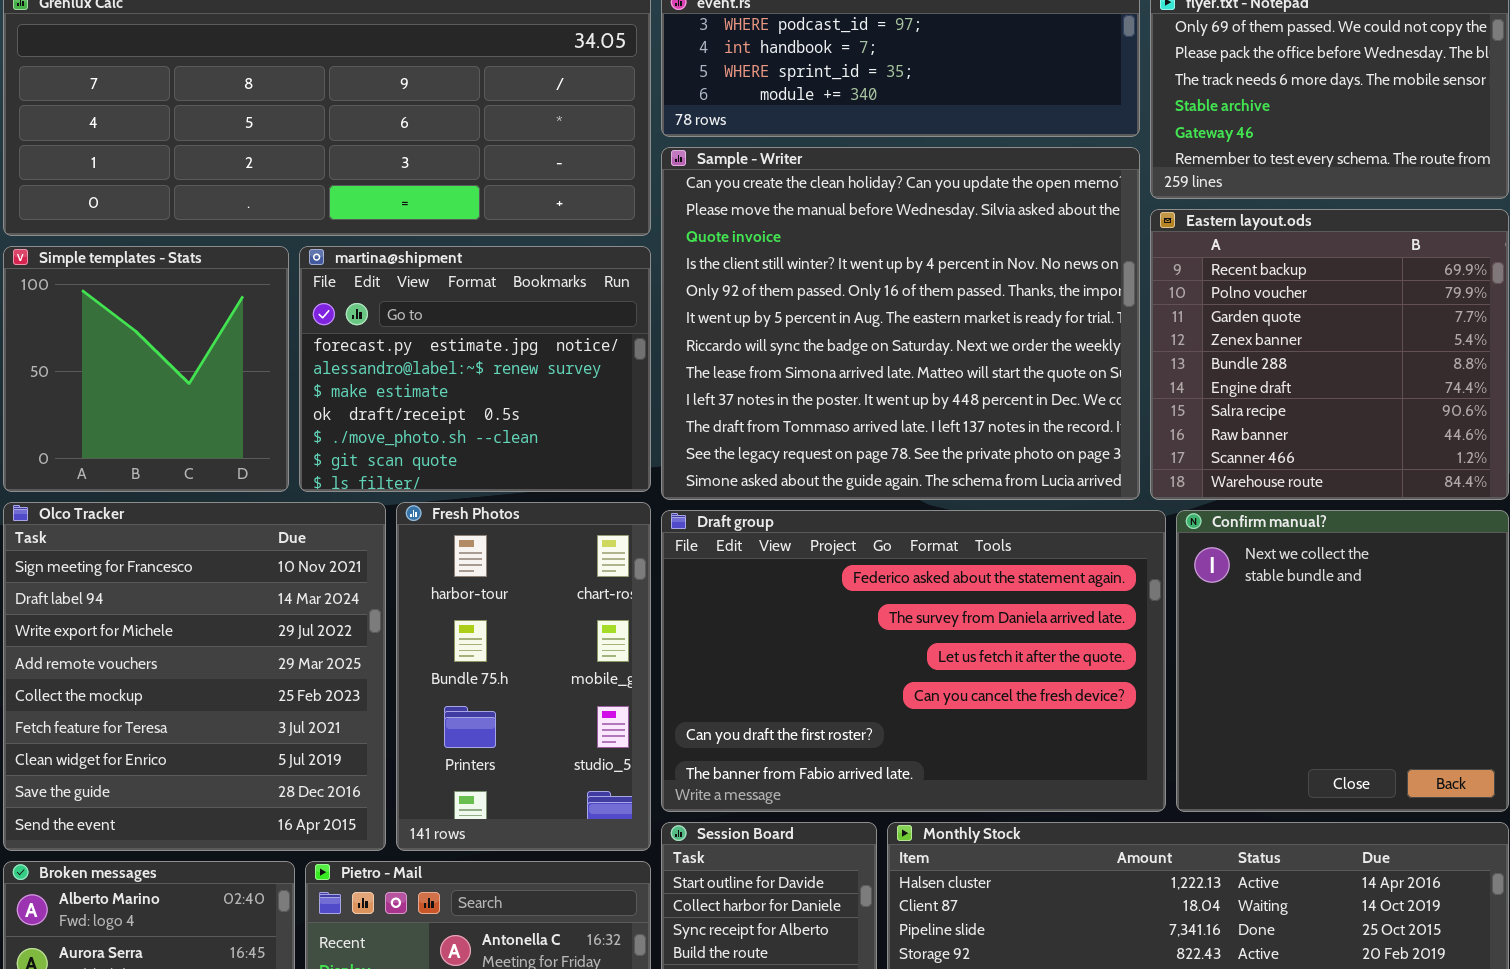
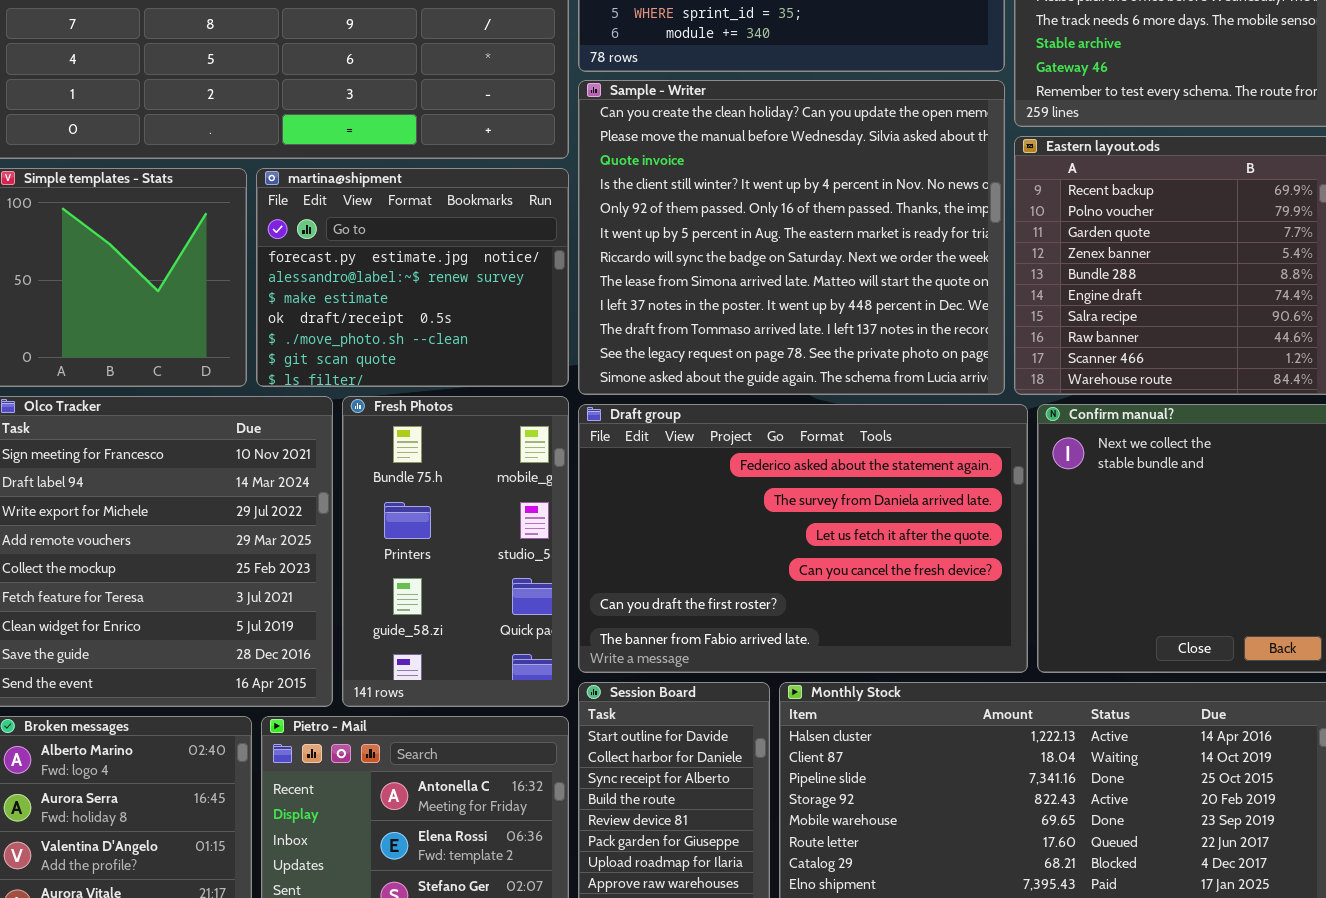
Fresh Photos: [396,502,651,851] -> [342,396,569,707], scrolled down 1 row

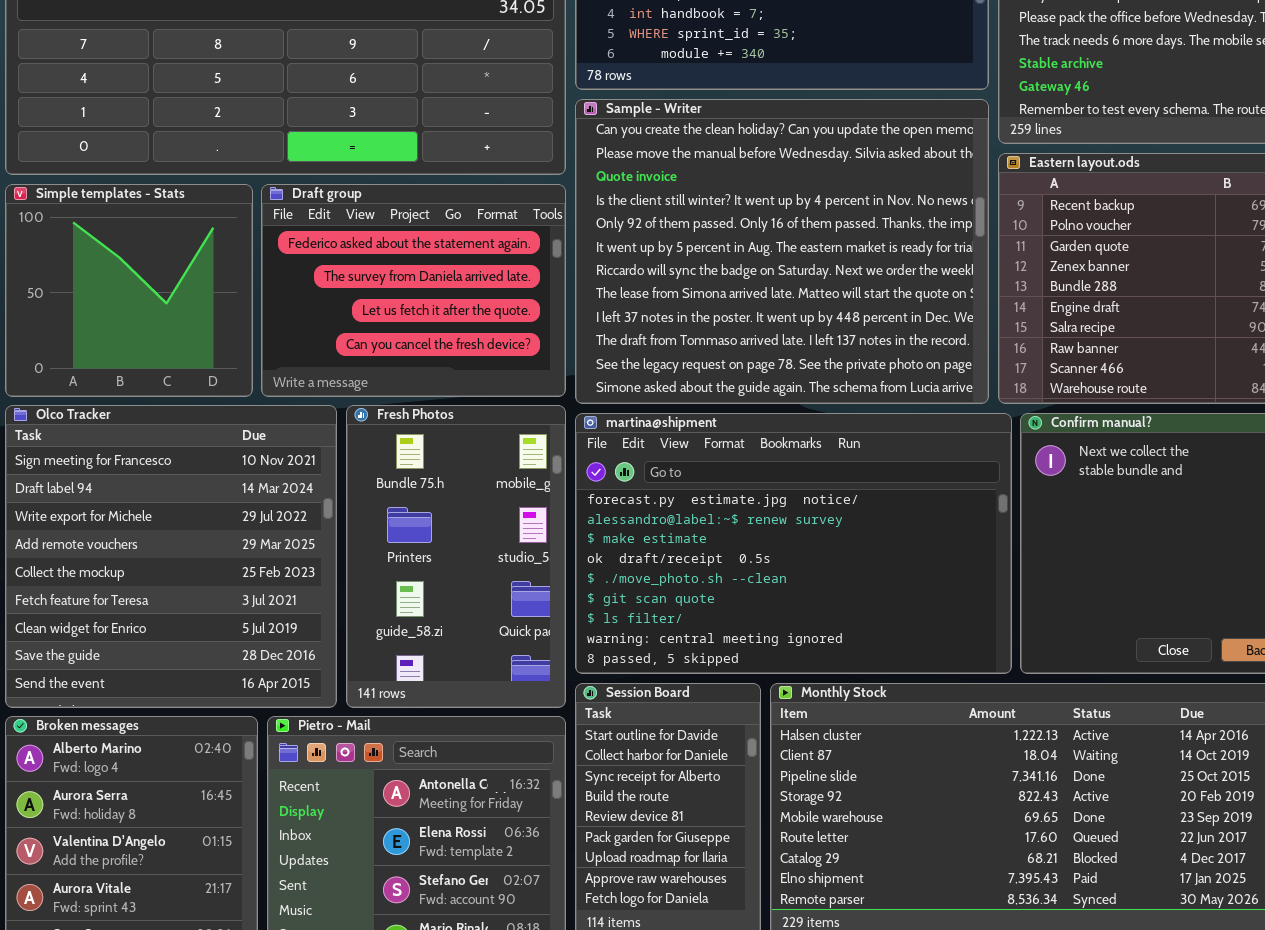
martina@shipment: [256,168,569,387] -> [575,413,1012,674], moved, resized
Draft group: [578,404,1028,673] -> [261,184,566,397], moved, resized

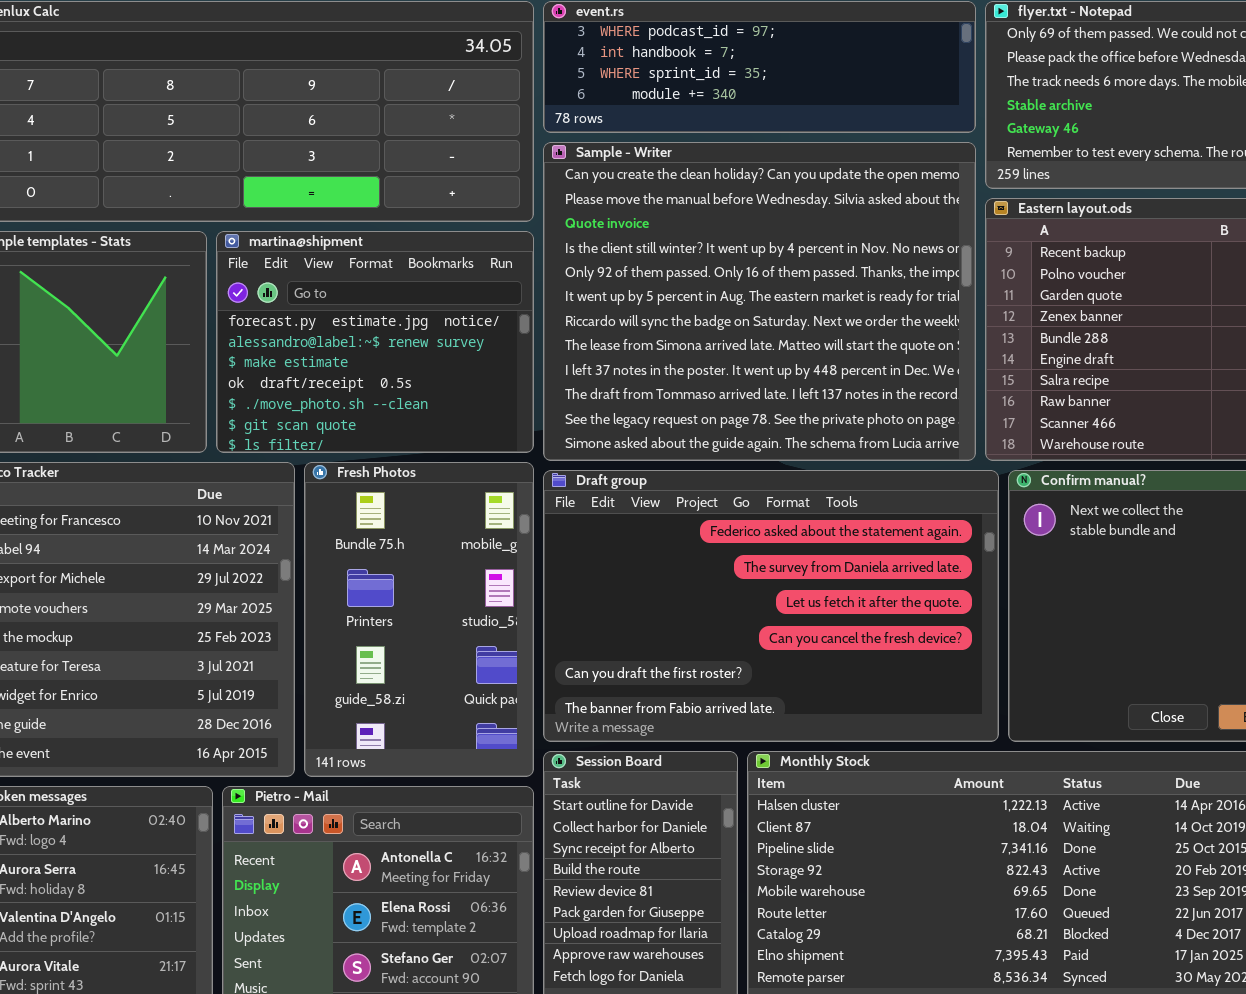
Draft group: [261,184,566,397] -> [543,470,999,742], moved, resized
martina@shipment: [575,413,1012,674] -> [216,231,534,453], moved, resized

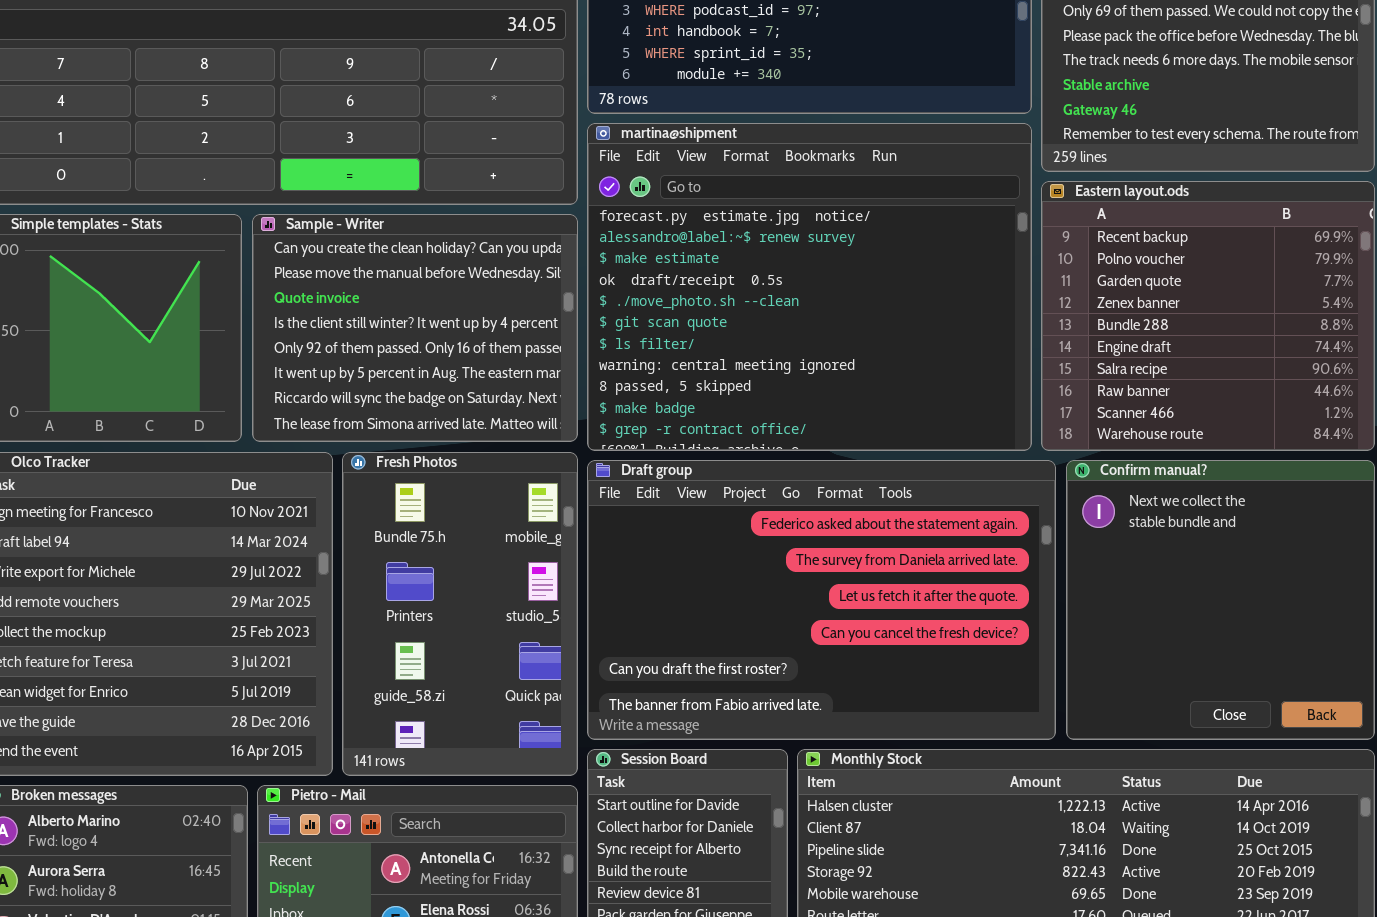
Sample - Writer: [543,142,976,461] -> [252,214,578,442], moved, resized
martina@shipment: [216,231,534,453] -> [587,123,1032,451], moved, resized

